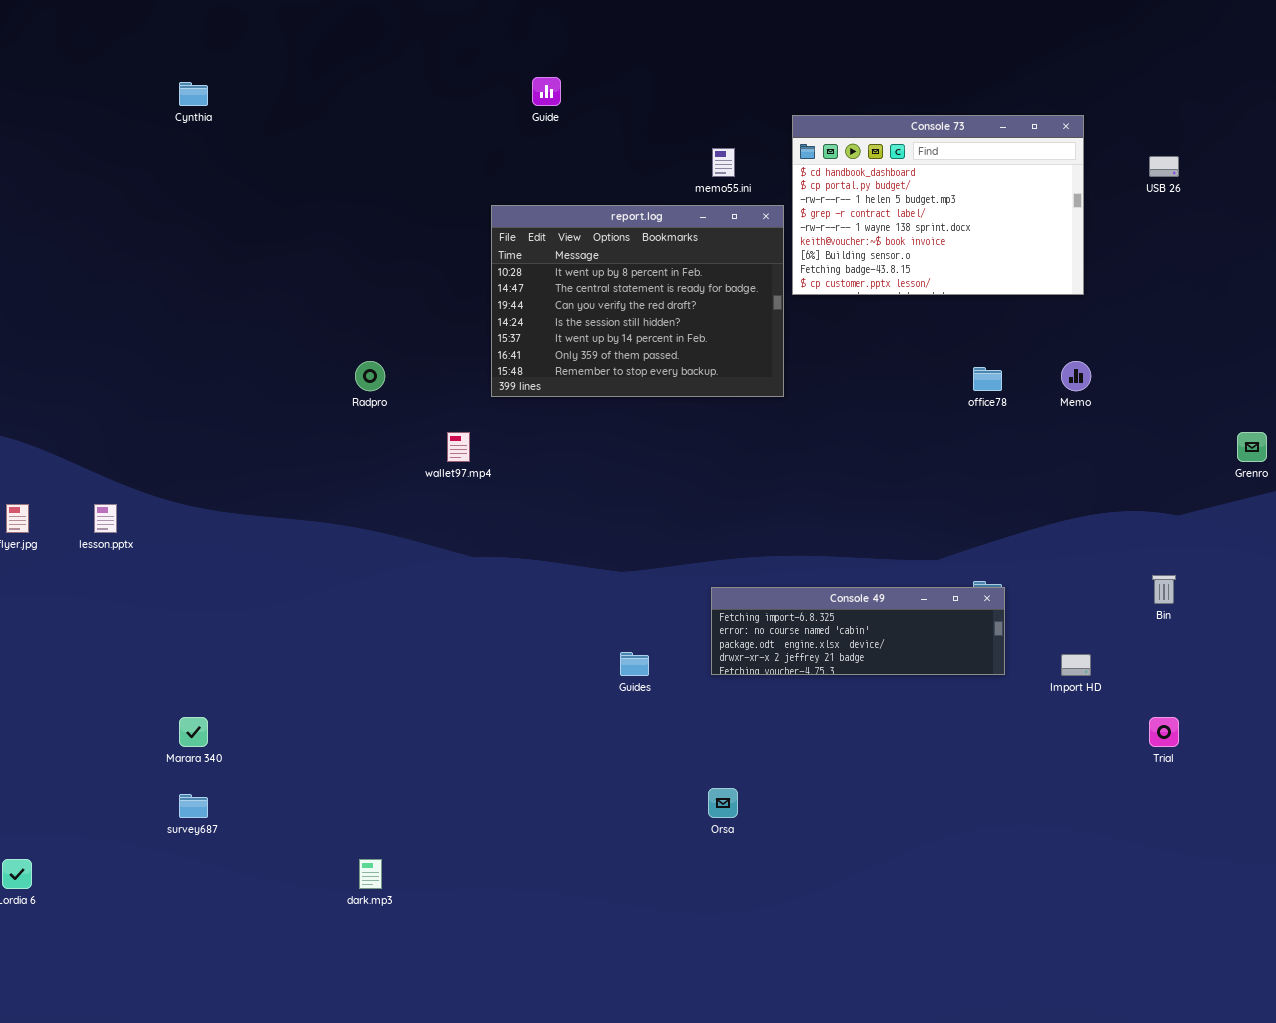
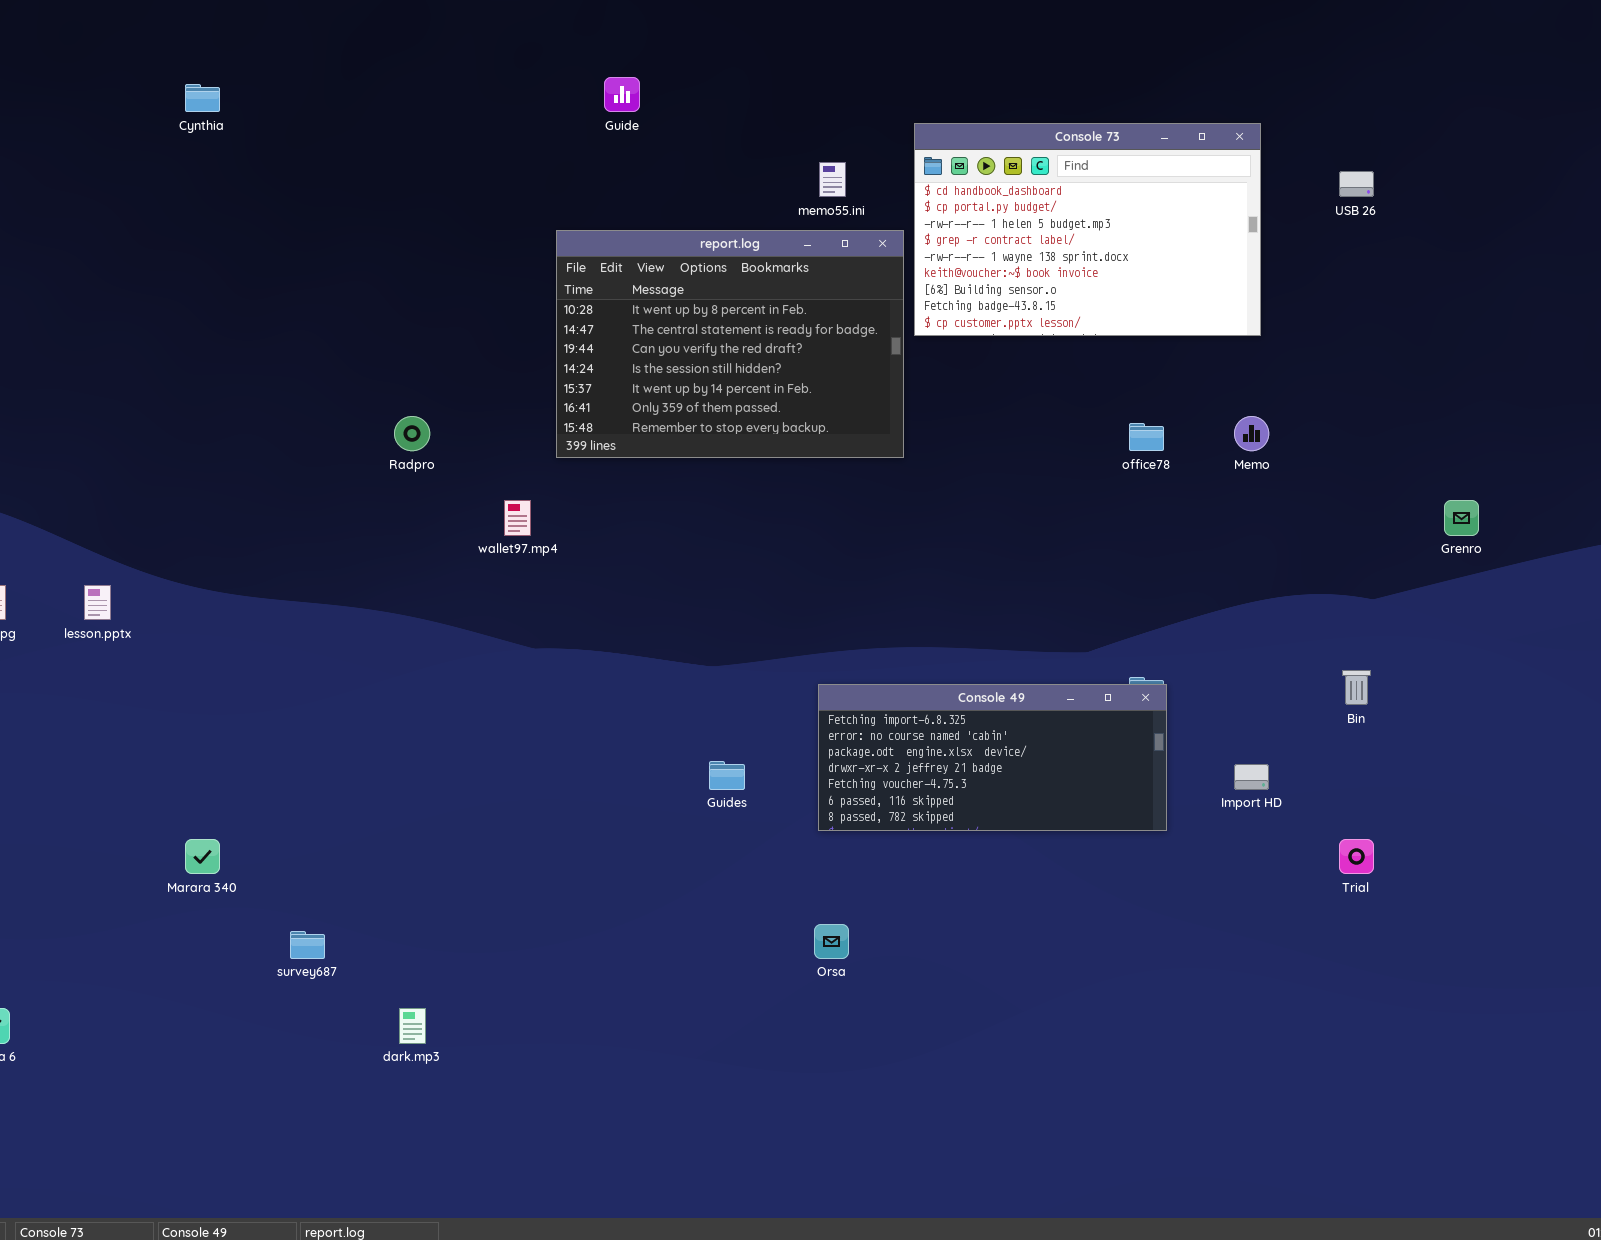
Console 49: [711,587,1005,675] -> [818,684,1167,831], resized
survey687: [179,794,208,818] -> [290,931,325,959], moved

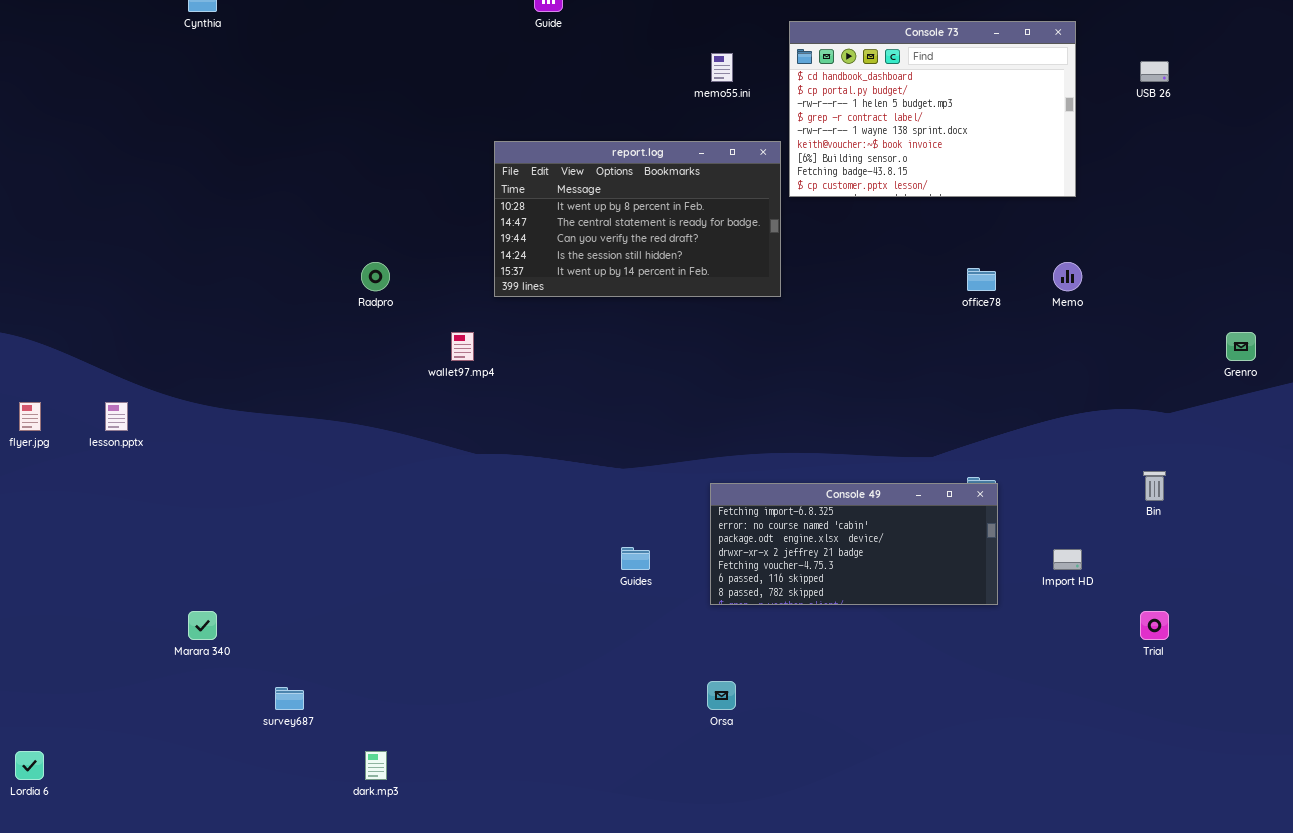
report.log: [556,230,904,458] -> [494,141,781,297], resized

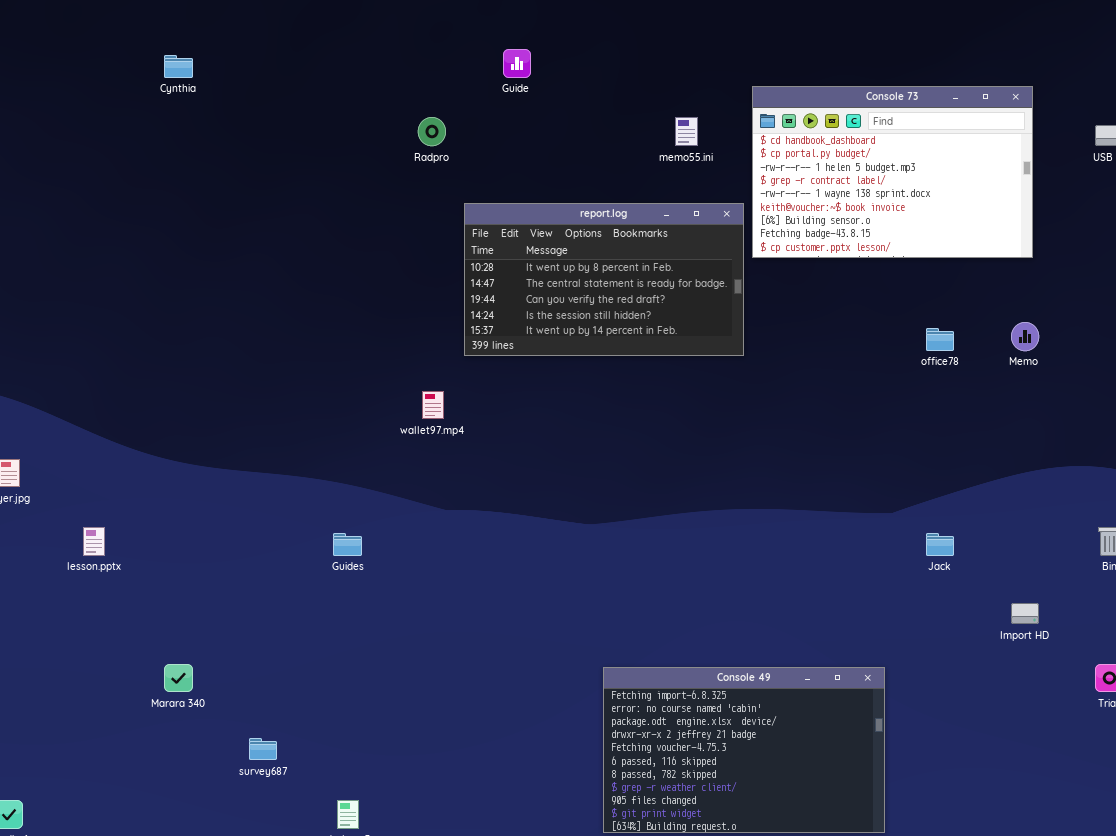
Radpro: [361,262,390,291] -> [418,117,446,146], moved
lesson.pptx: [105,402,128,431] -> [83,527,105,556], moved
Console 49: [710,483,998,605] -> [603,667,885,833], moved, resized
Guides: [621,547,650,570] -> [333,533,362,556], moved

